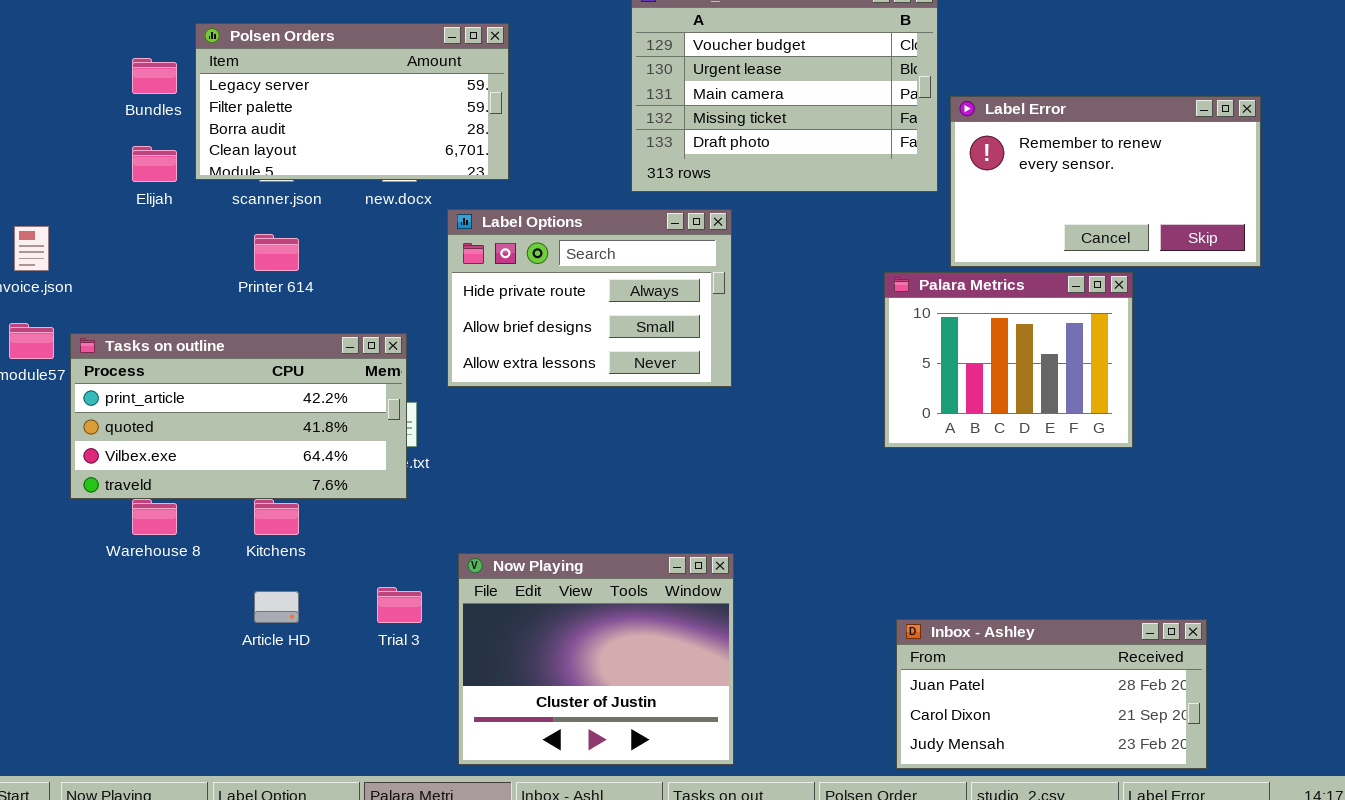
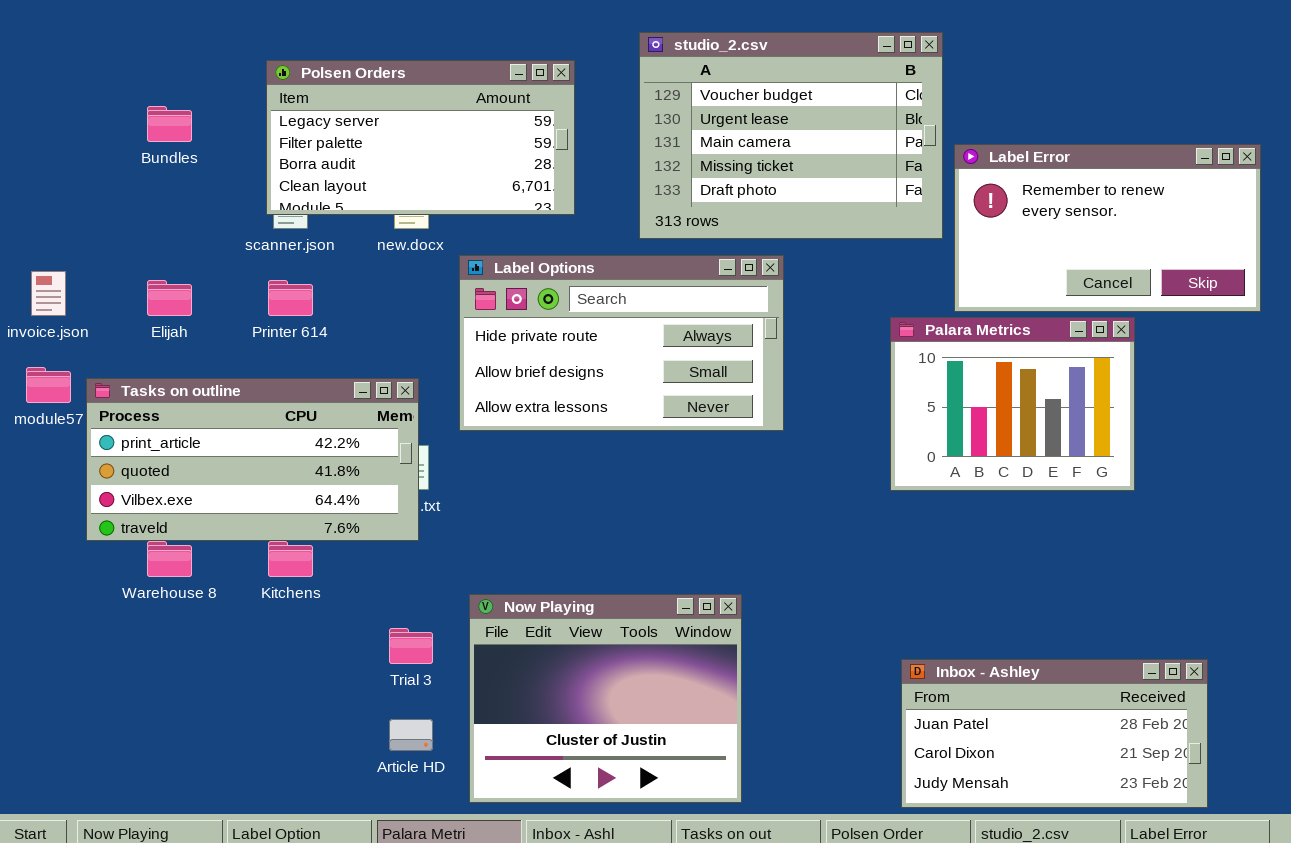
Polsen Orders: [195,23,509,180] -> [266,60,575,215], moved
Elijah: [132,146,177,182] -> [147,280,192,316], moved
Label Options: [447,209,732,387] -> [459,255,784,431], resized
Article HD: [254,591,299,623] -> [389,719,433,751], moved

